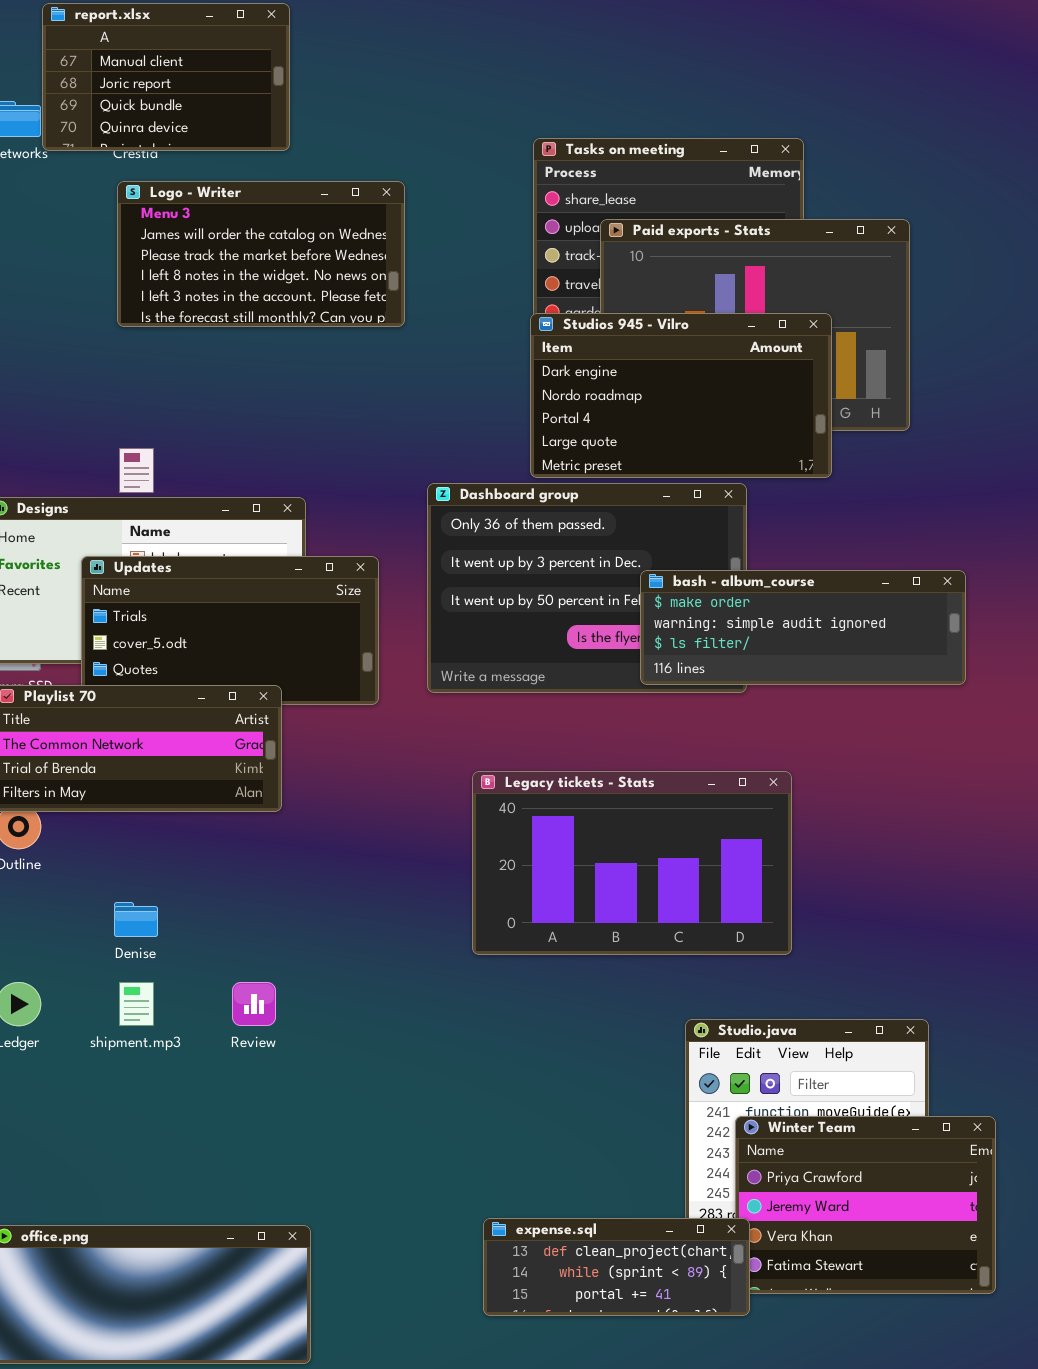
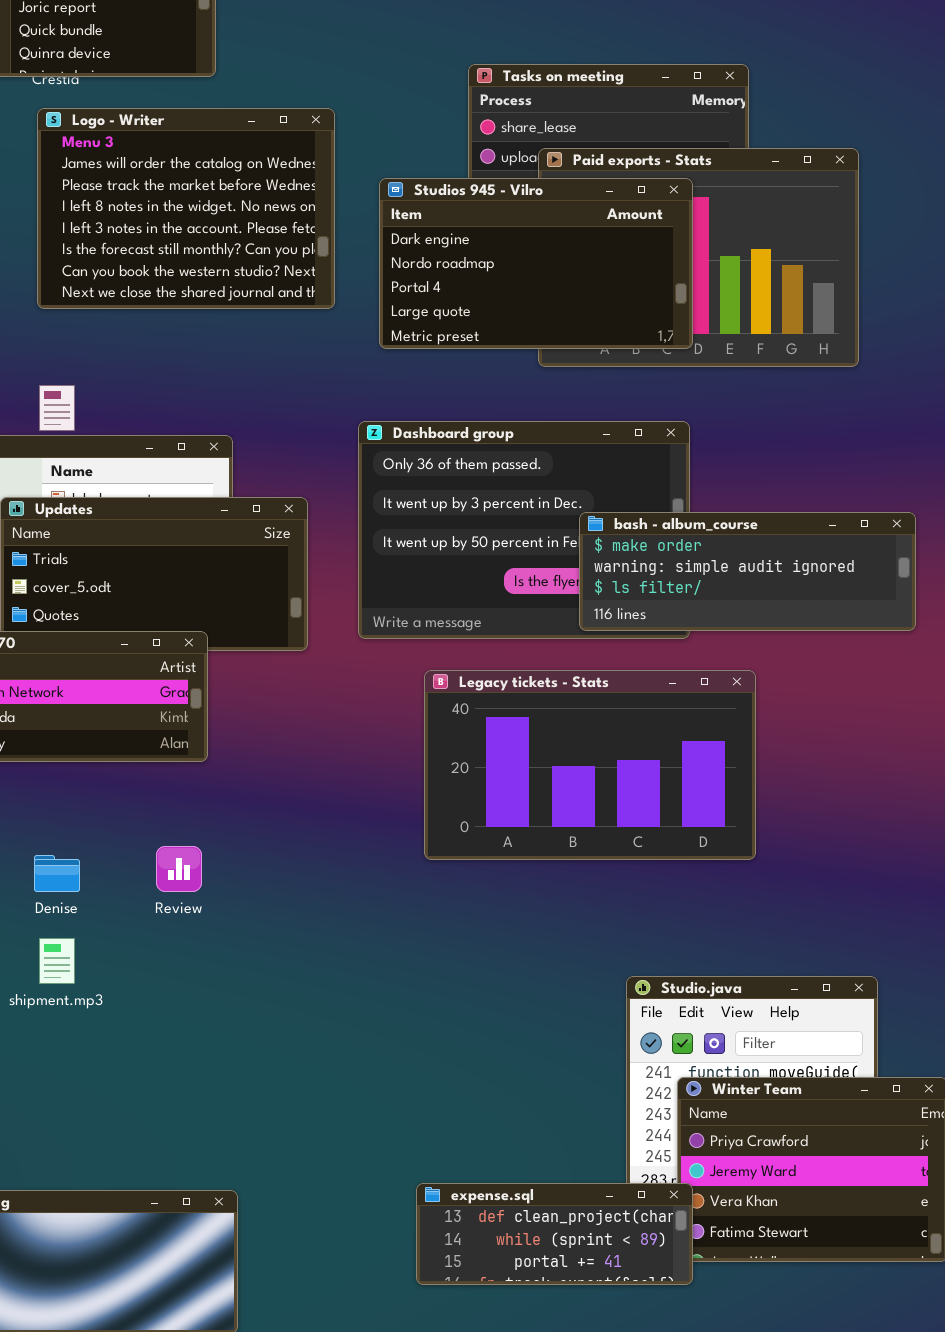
Logo - Writer: [117,181,405,327] -> [37,108,335,309], resized
Studios 945 - Vilro: [530,313,832,478] -> [379,178,693,349], moved
Legacy tickets - Stats: [472,771,792,955] -> [424,670,756,860], moved
Review: [232,982,276,1026] -> [156,846,202,892], moved

